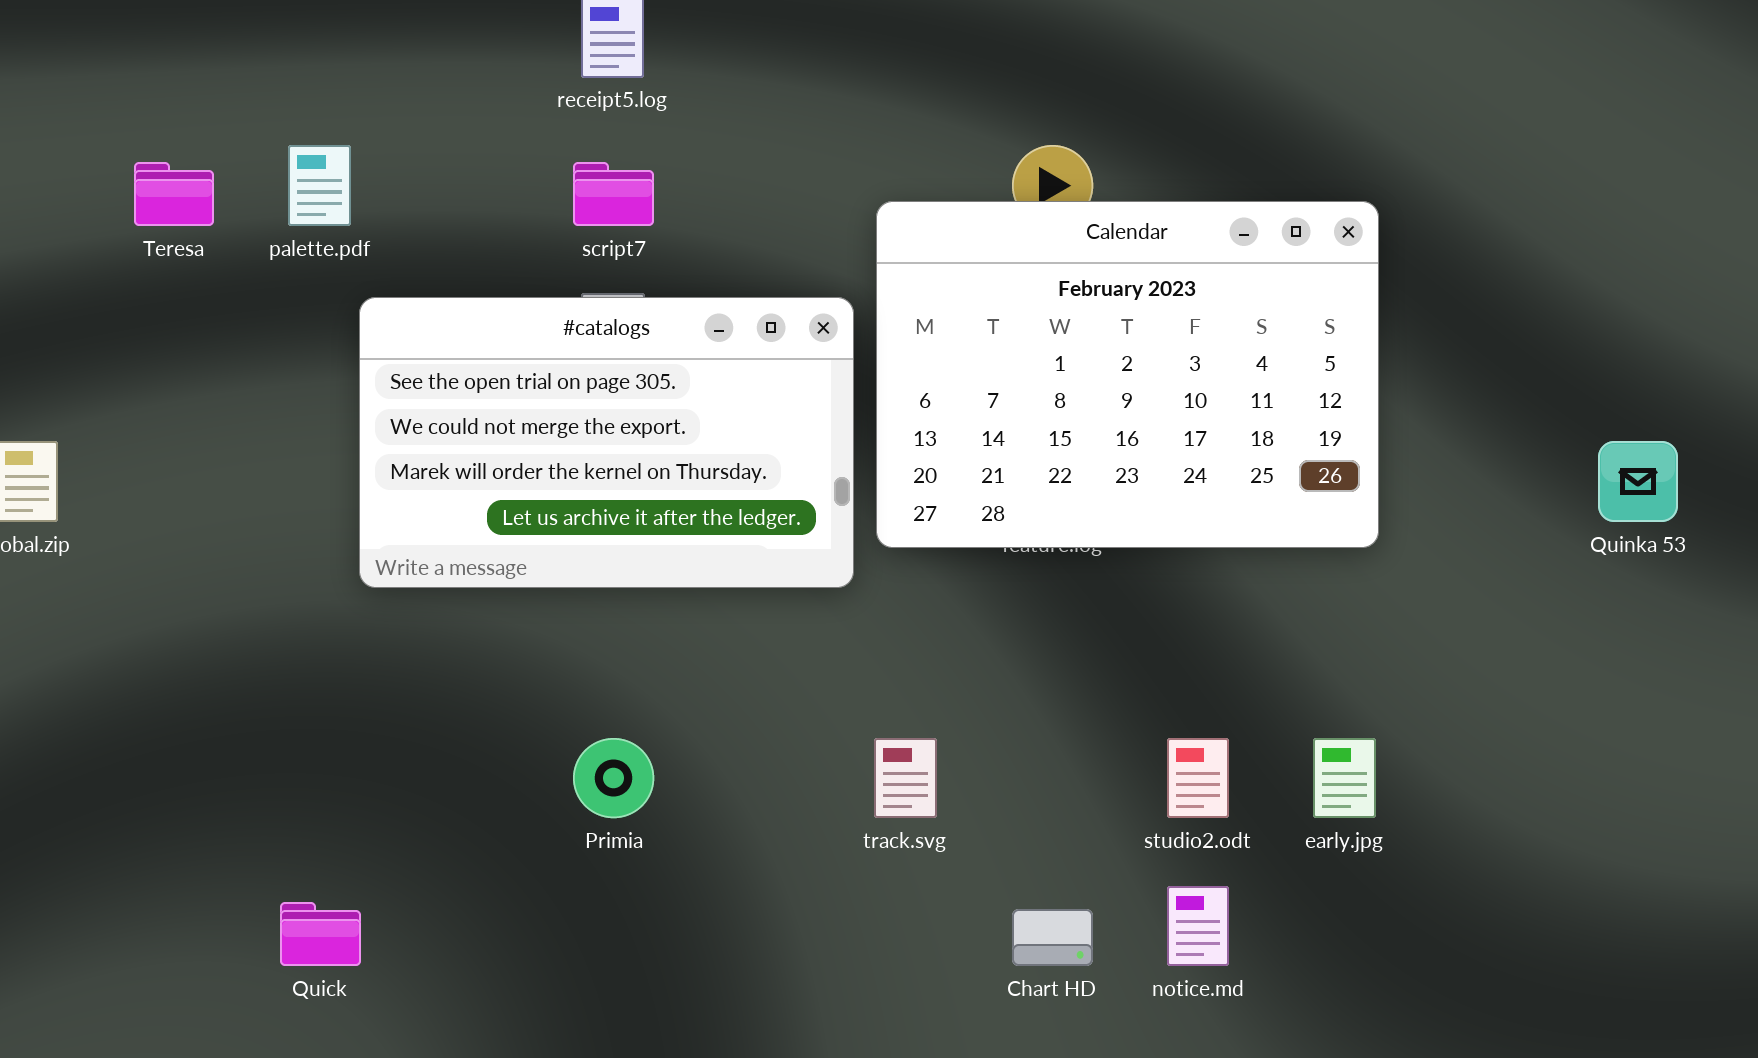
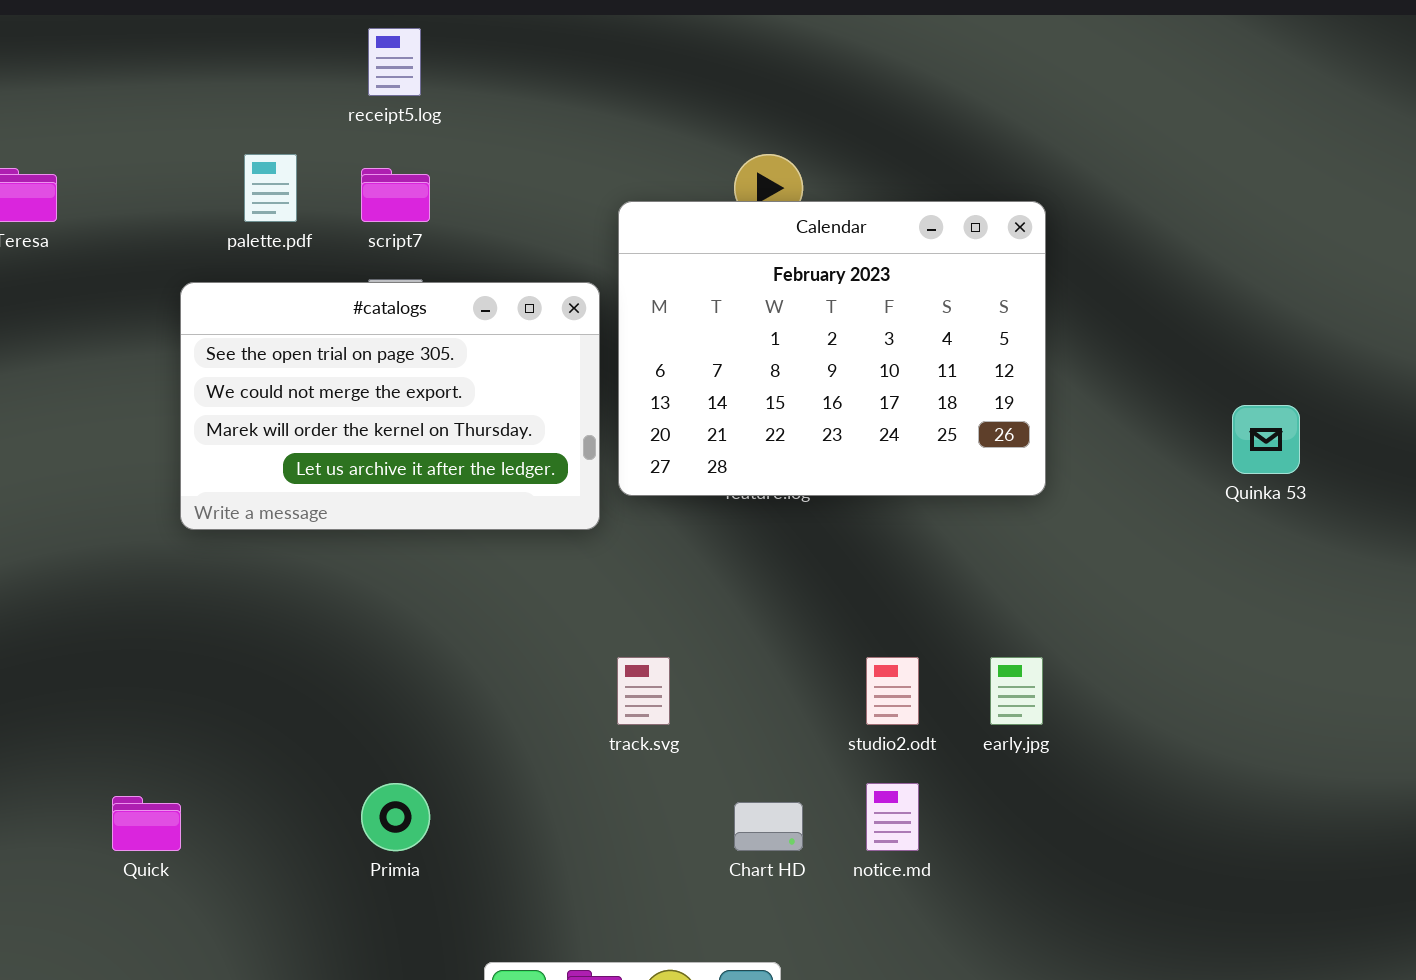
palette.pdf: [288,145,351,226] -> [244,154,297,222], moved
Primia: [573,738,654,818] -> [361,783,430,851], moved

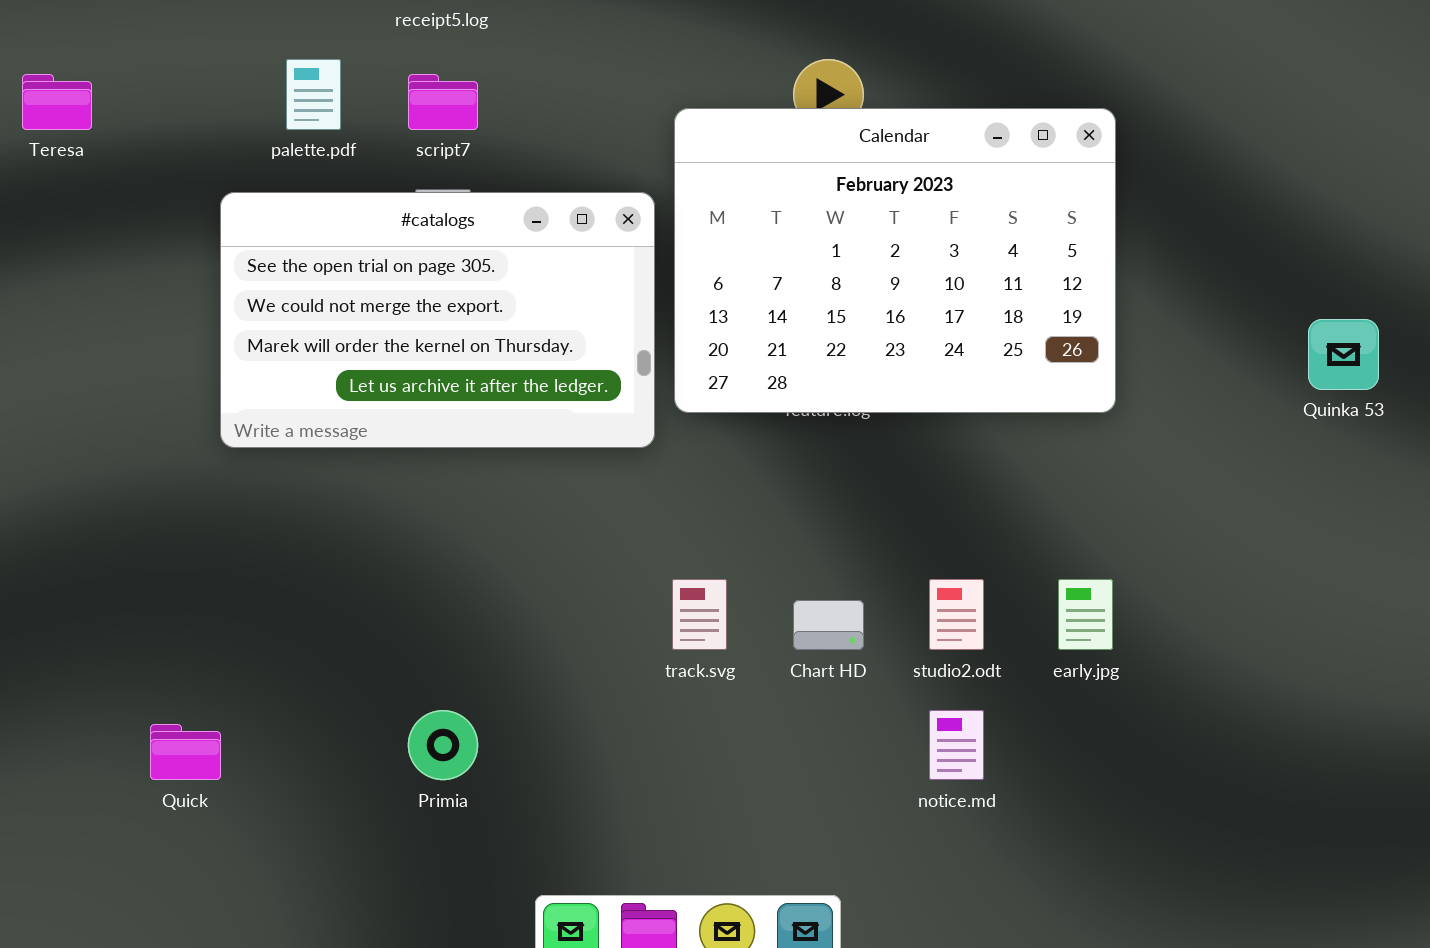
Chart HD: [734,802,803,851] -> [793,600,864,650], moved

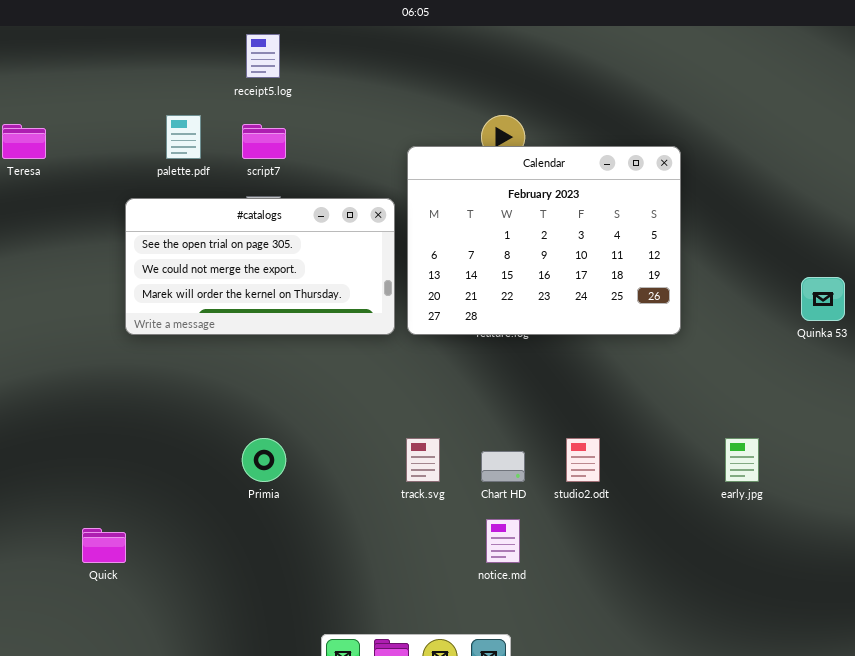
#catalogs: [220,192,655,448] -> [125,198,395,335], resized
early.jpg: [1058,579,1113,650] -> [725,438,759,482], moved
Primia: [408,710,478,780] -> [242,438,286,482], moved
notice.md: [929,710,984,780] -> [486,519,520,563], moved

